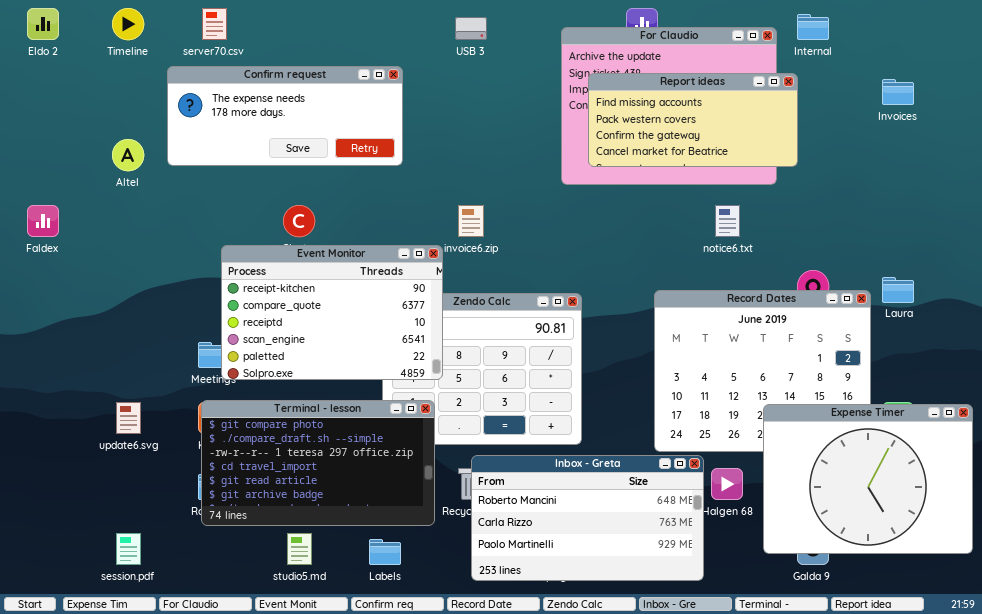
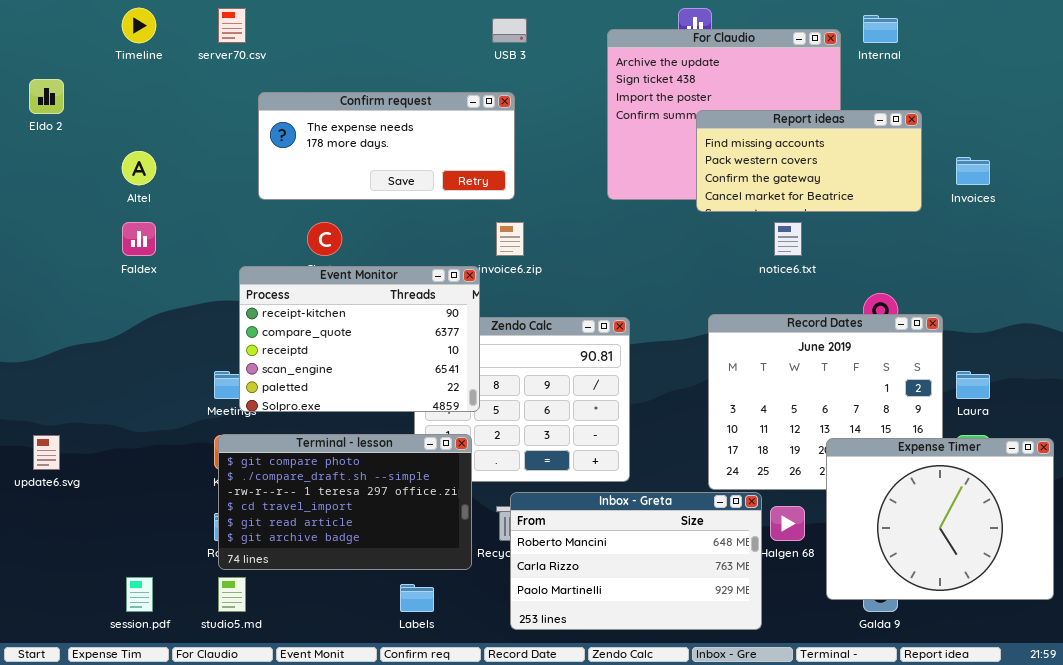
Eldo 2: [27,8,59,40] -> [29,79,64,114], moved
Confirm request: [167,66,403,166] -> [258,92,515,200], moved
Report ideas: [588,73,798,167] -> [696,110,922,212], moved
Invoices: [882,79,914,105] -> [956,157,990,185], moved
Faldex: [27,205,59,237] -> [122,222,156,256], moved
Laura: [882,277,914,303] -> [956,371,990,399], moved
update6.svg: [116,402,141,434] -> [33,435,60,470], moved
studio5.md: [287,533,312,565] -> [218,577,246,612], moved

